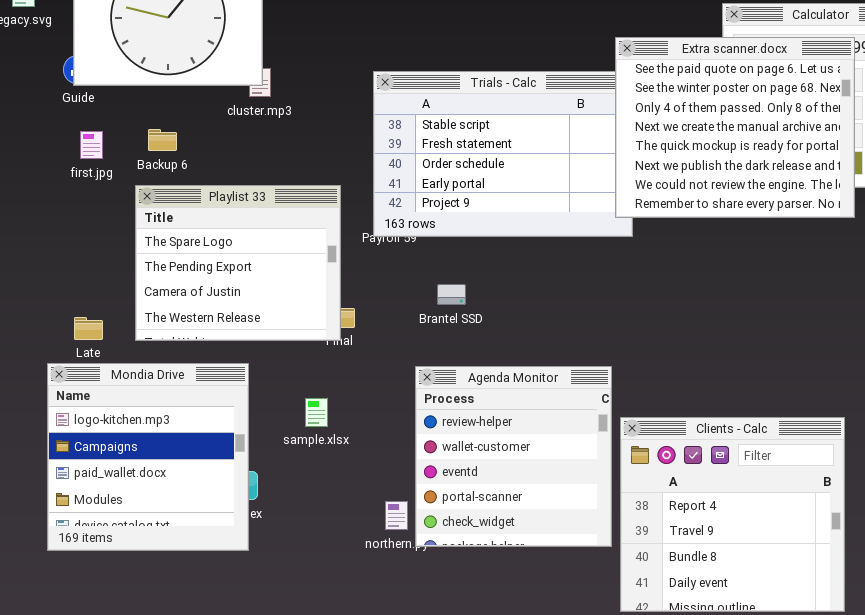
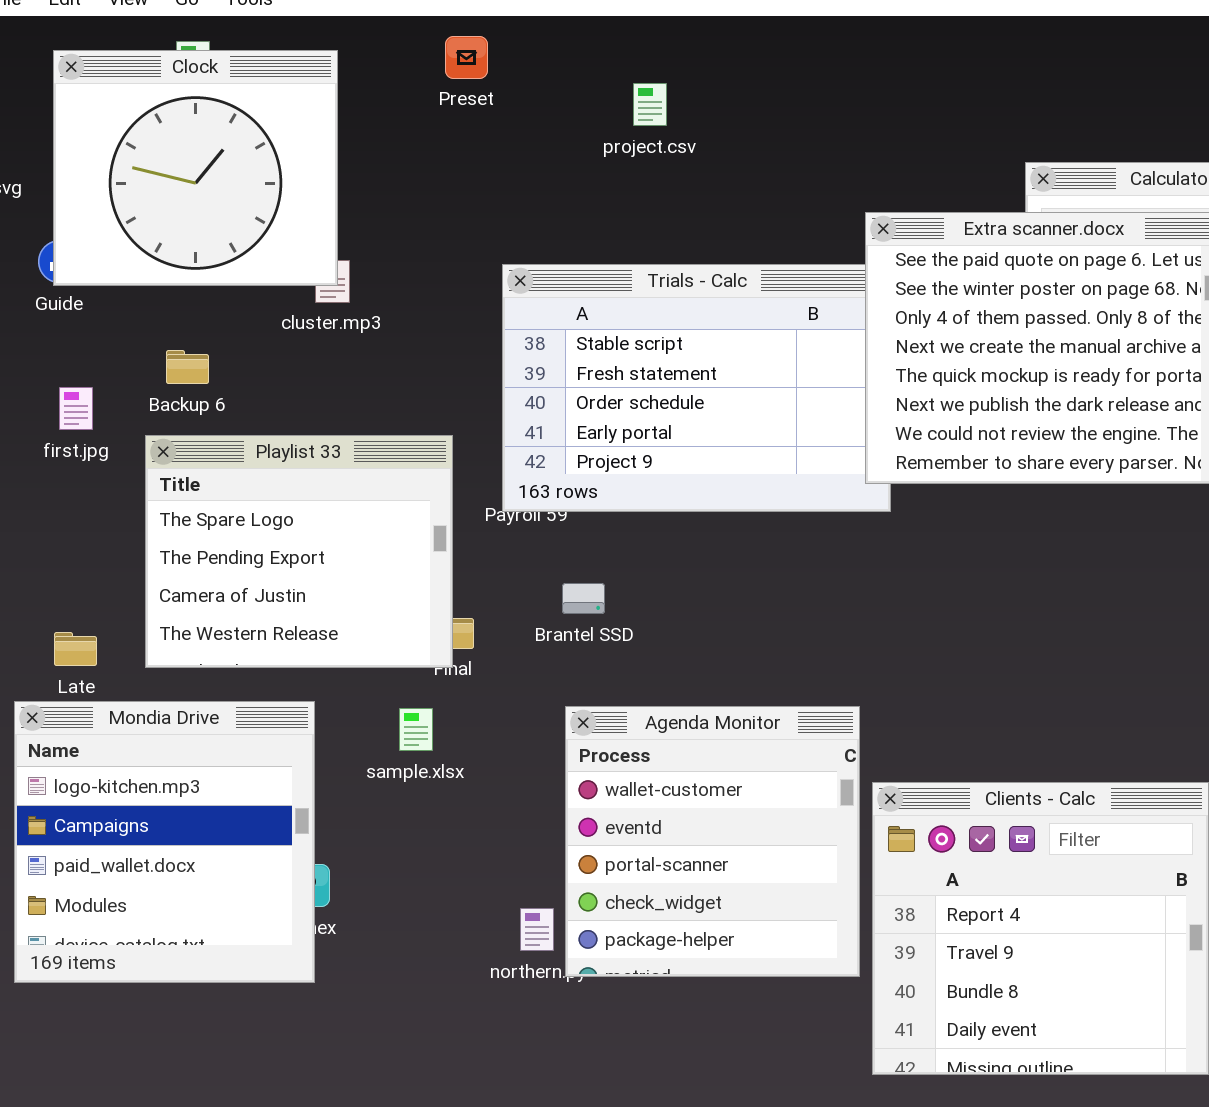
first.jpg: [80,131,103,159] -> [59,387,93,430], moved
Brantel SSD: [437,284,466,305] -> [562,583,605,614], moved
Agenda Monitor: [415,366,612,547] -> [565,706,860,977], scrolled down 1 row
sample.xlsx: [305,398,328,427] -> [399,708,433,751], moved

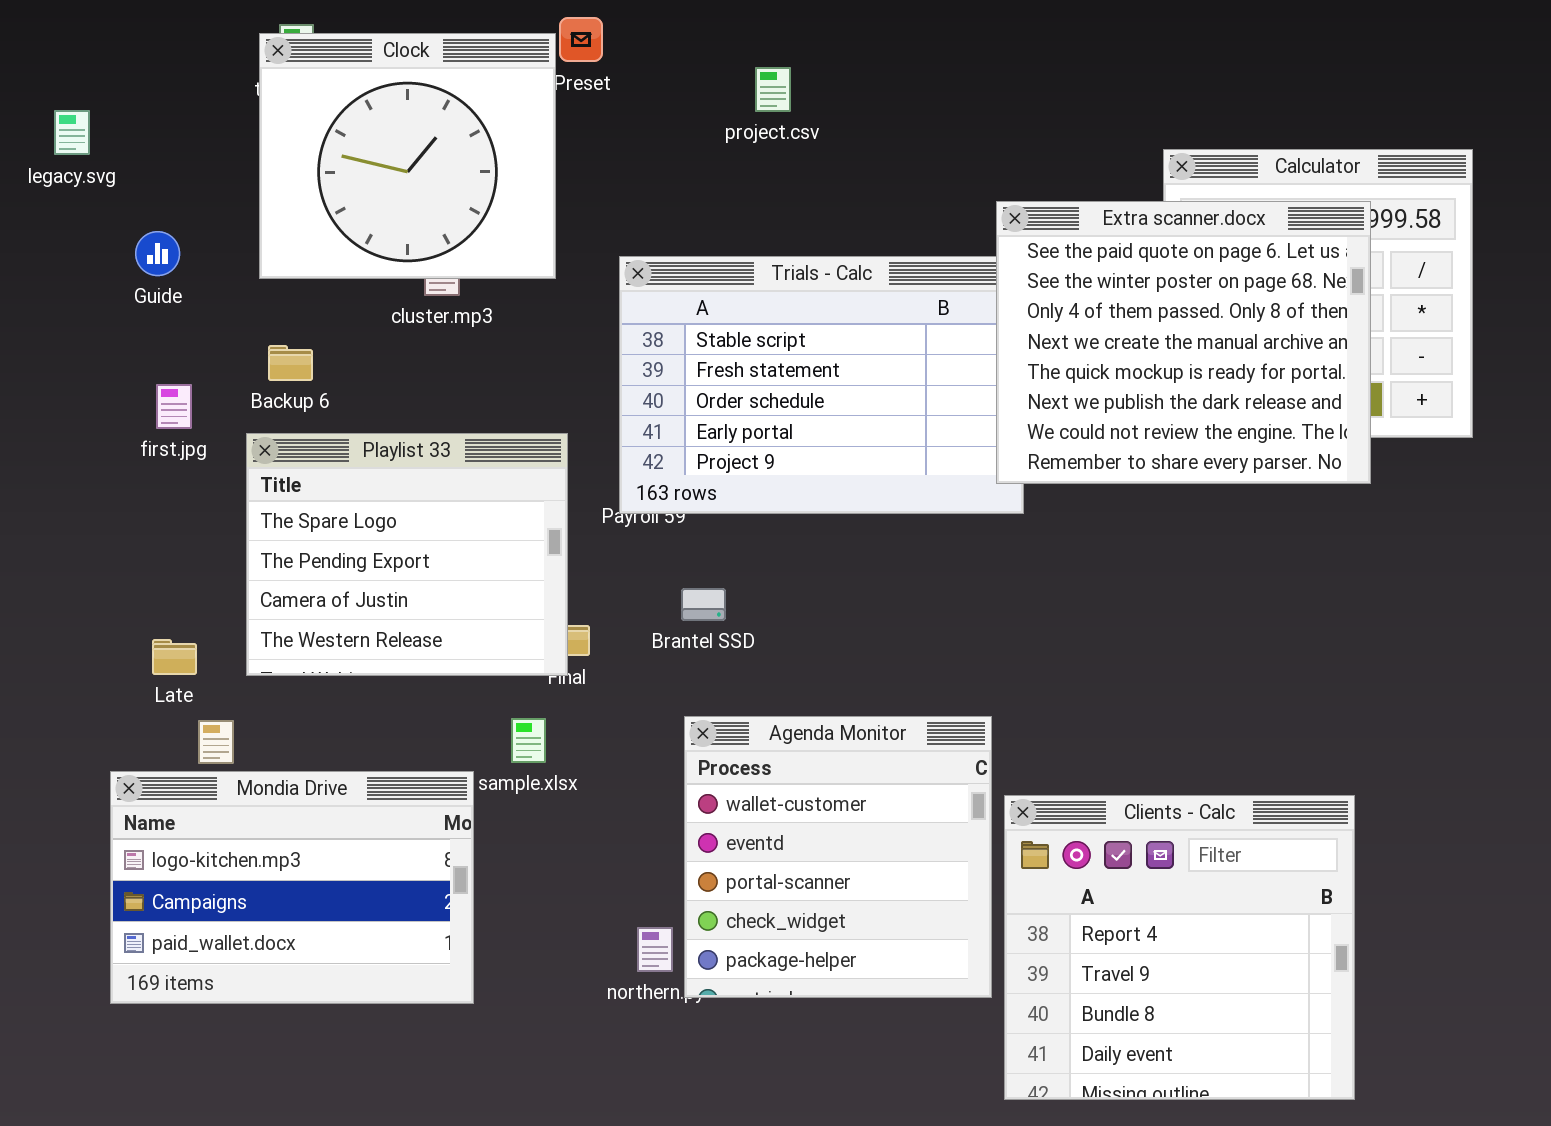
Clock: [53,50,338,286] -> [259,33,556,279], moved
Mondia Drive: [14,701,315,983] -> [110,771,474,1004], resized

